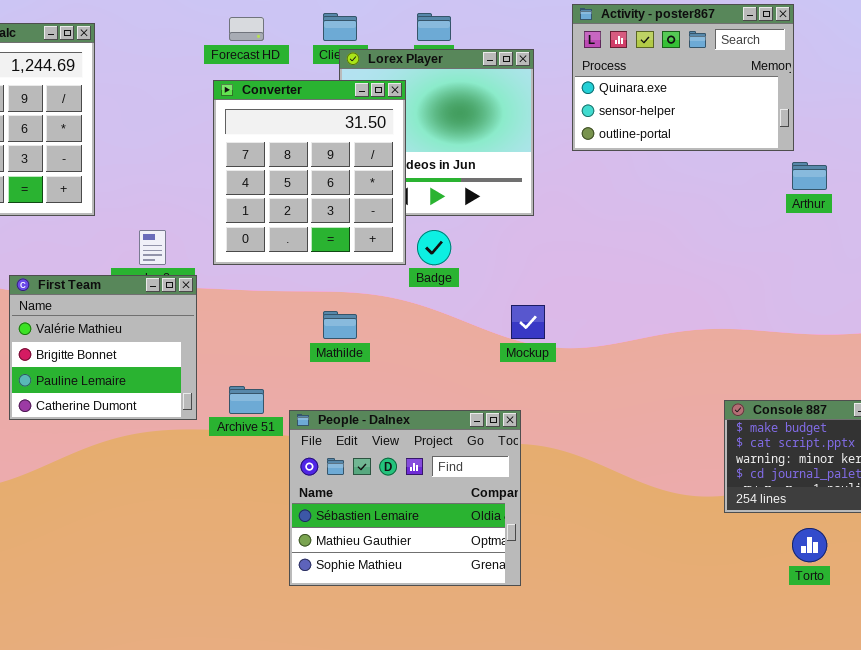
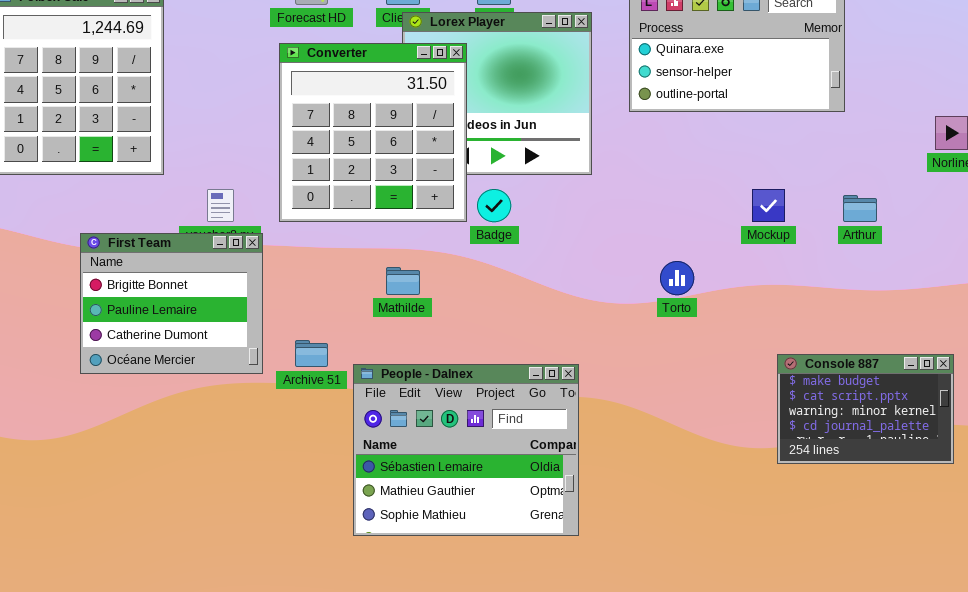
Arthur: [792,162,827,190] -> [843,195,877,222], moved
First Team: [9,275,197,420] -> [80,233,263,374], scrolled down 1 row
Mockup: [511,305,545,339] -> [752,189,785,222], moved
Torto: [792,528,827,562] -> [660,261,694,295], moved

